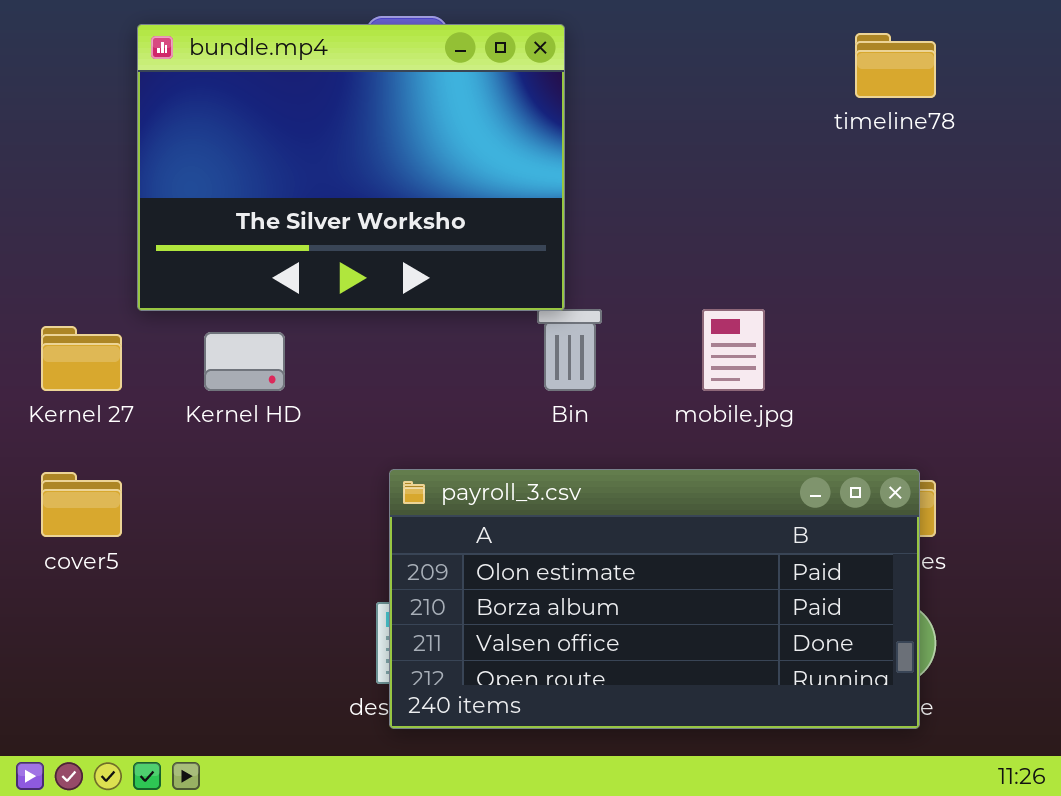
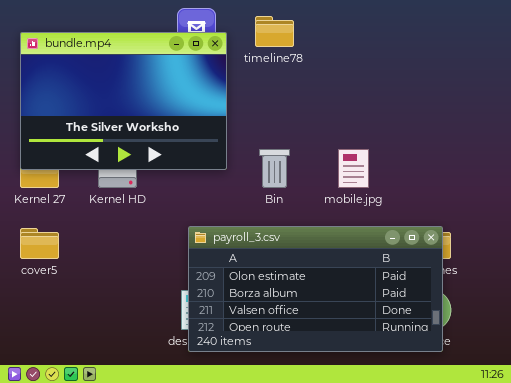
bundle.mp4: [137,24,565,311] -> [20,32,227,170], moved
timeline78: [855,33,936,98] -> [255,16,294,47], moved

